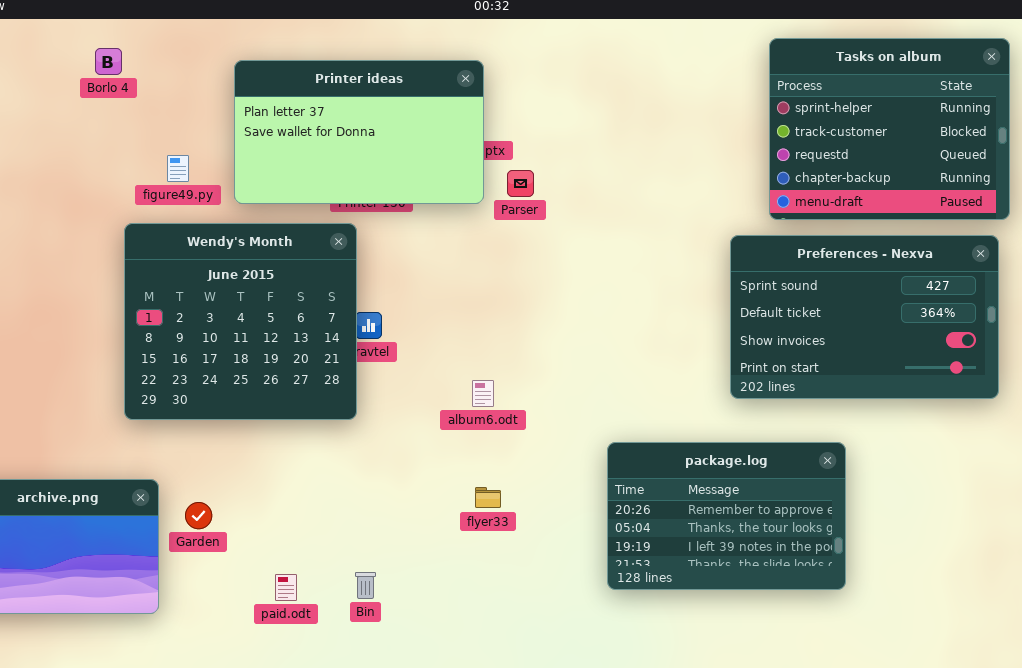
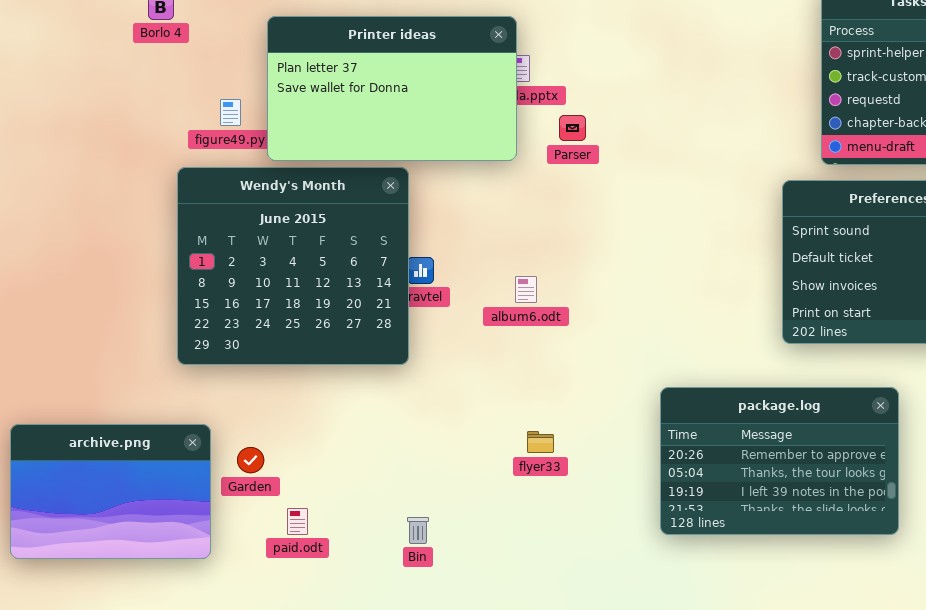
Printer ideas: [234,60,484,204] -> [267,16,517,161], moved
album6.odt: [472,380,494,407] -> [515,276,537,303], moved
paid.odt: [275,574,297,601] -> [287,508,308,535], moved

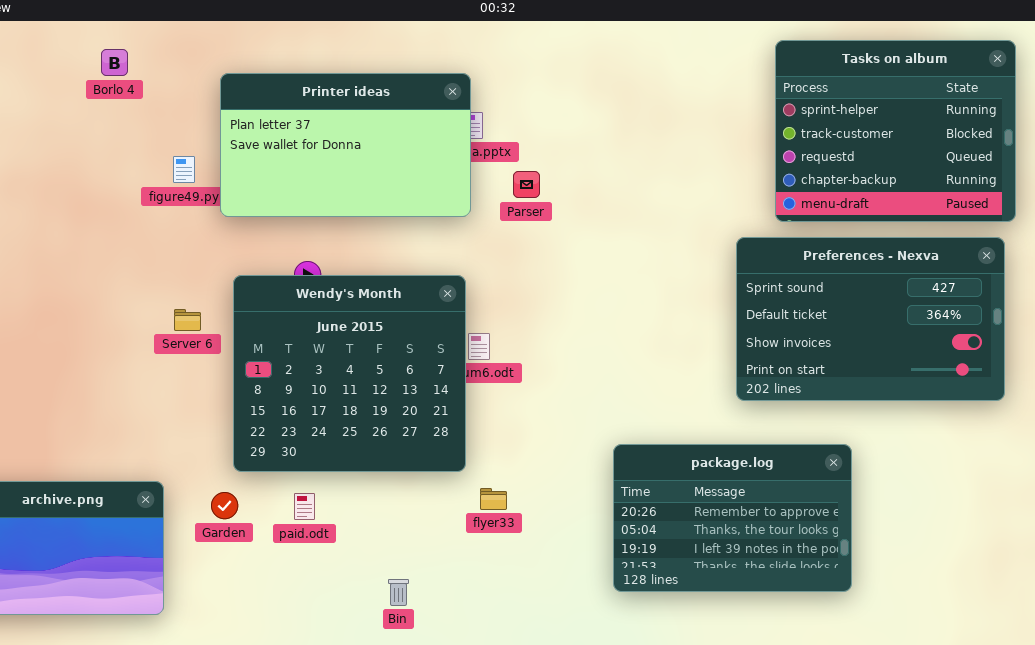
Wendy's Month: [177,167,409,365] -> [233,275,466,472], moved
Garden: [237,447,264,473] -> [211,492,238,519], moved
paid.odt: [287,508,308,535] -> [294,493,315,520], moved
Bin: [407,517,429,544] -> [388,579,409,606], moved

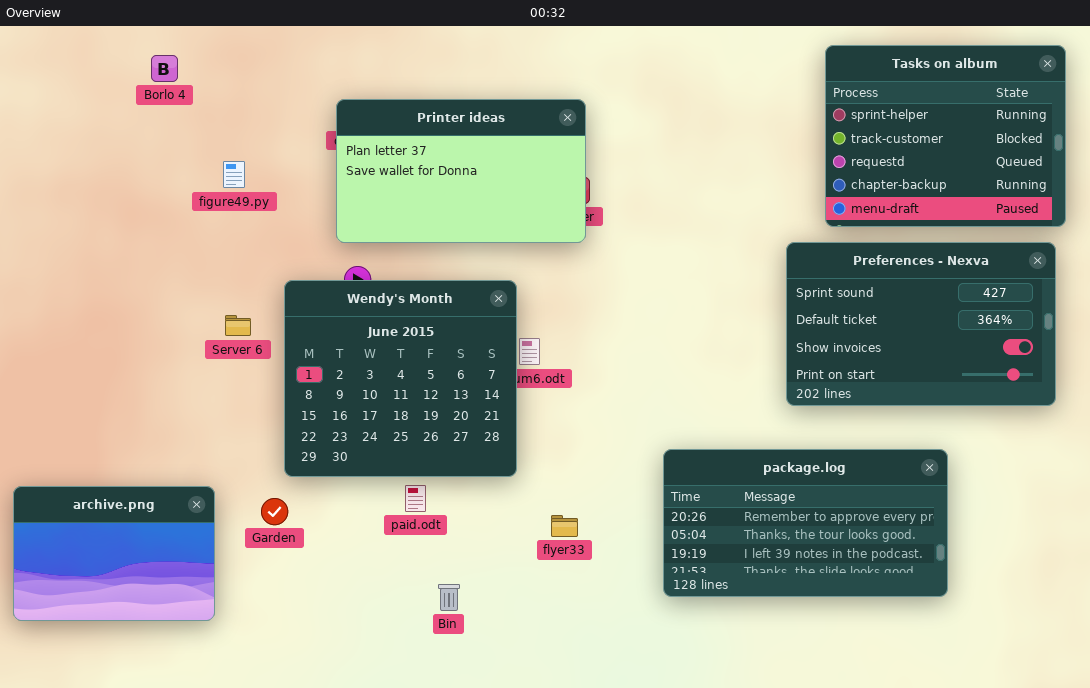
Printer ideas: [220,73,471,217] -> [336,99,586,243], moved
package.log: [613,444,852,592] -> [663,449,948,597], resized
flyer33: [480,488,507,510] -> [551,515,578,537], moved
paid.odt: [294,493,315,520] -> [405,485,426,512], moved

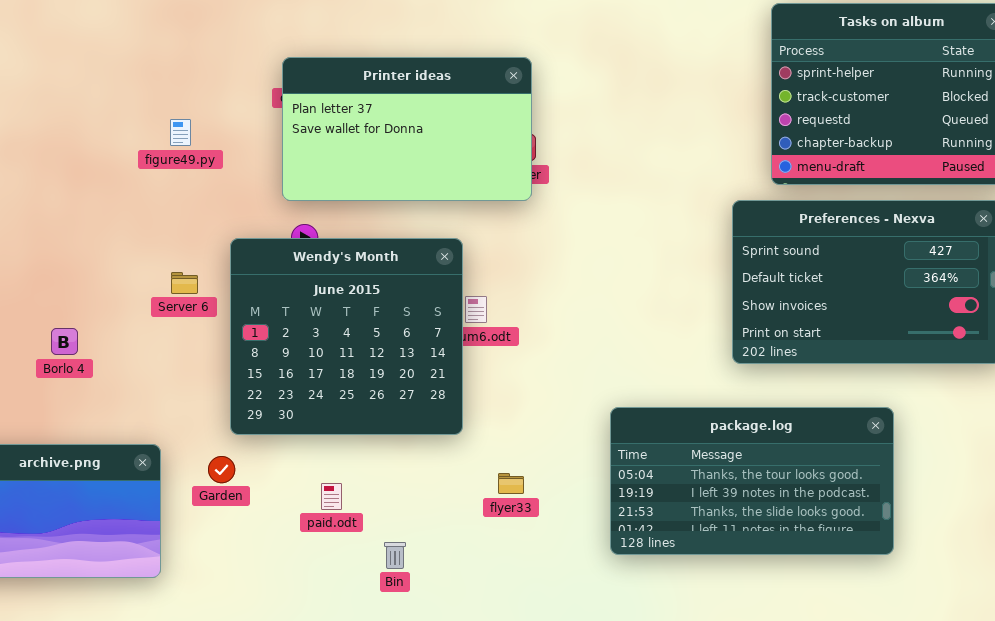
Borlo 4: [151,55,178,82] -> [51,328,78,355], moved
package.log: [663,449,948,597] -> [610,407,894,555], scrolled down 1 row
paid.odt: [405,485,426,512] -> [321,483,342,510], moved

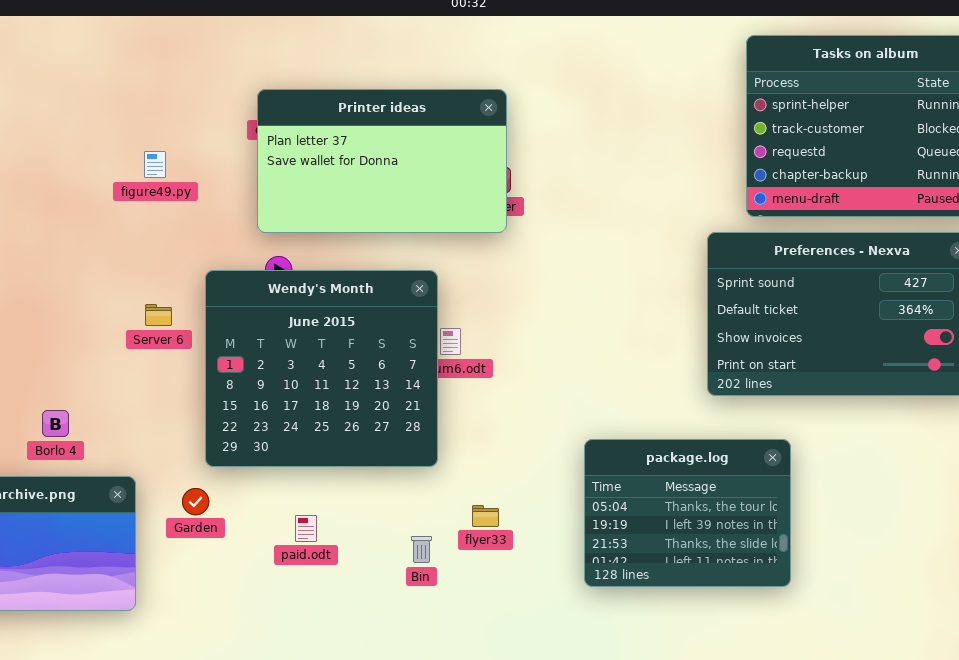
Borlo 4: [51,328,78,355] -> [42,410,69,437], moved
package.log: [610,407,894,555] -> [584,439,791,587], resized
Bin: [384,542,406,569] -> [411,536,432,563], moved

